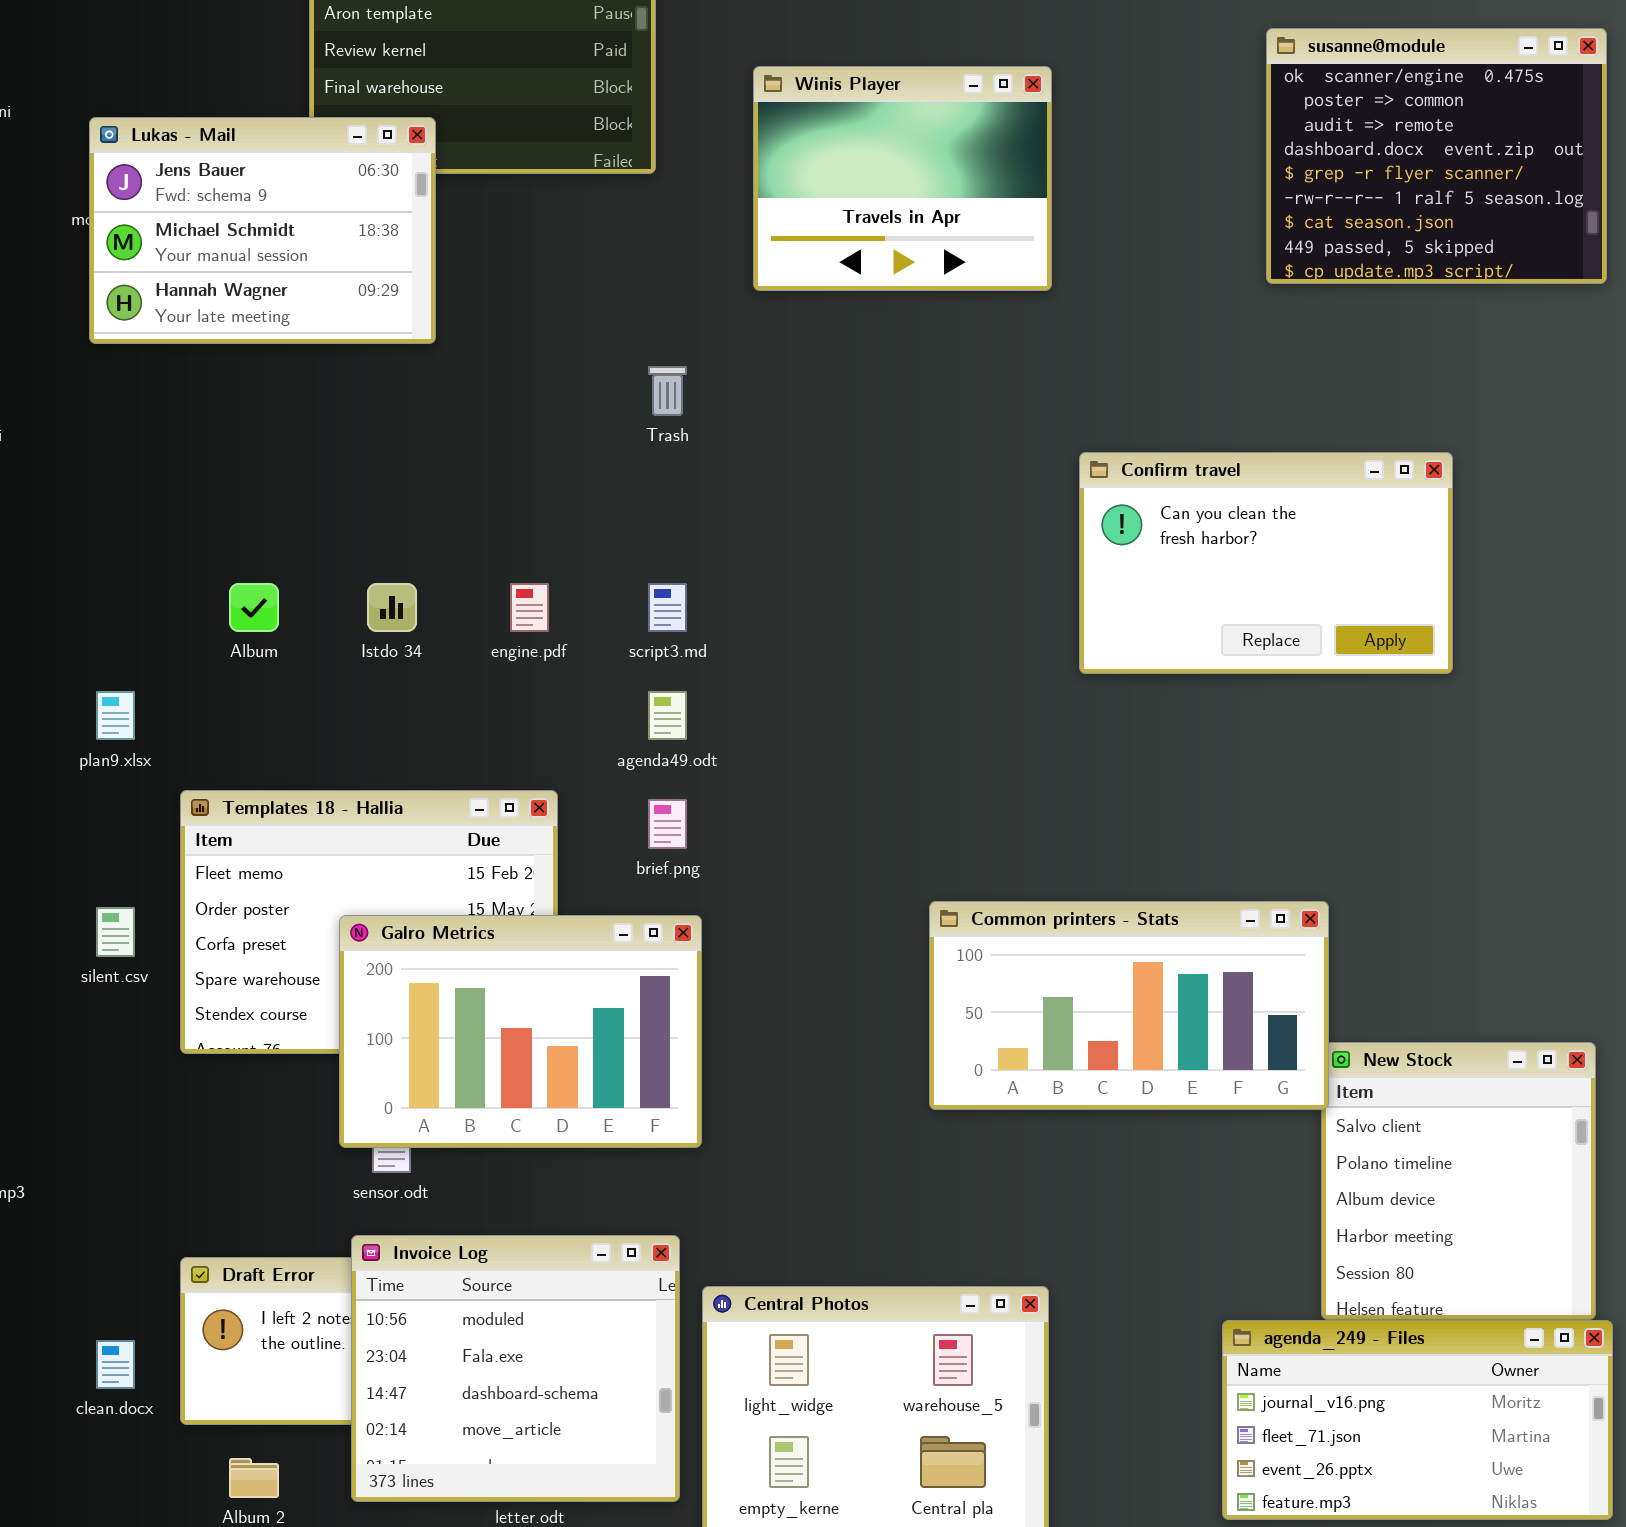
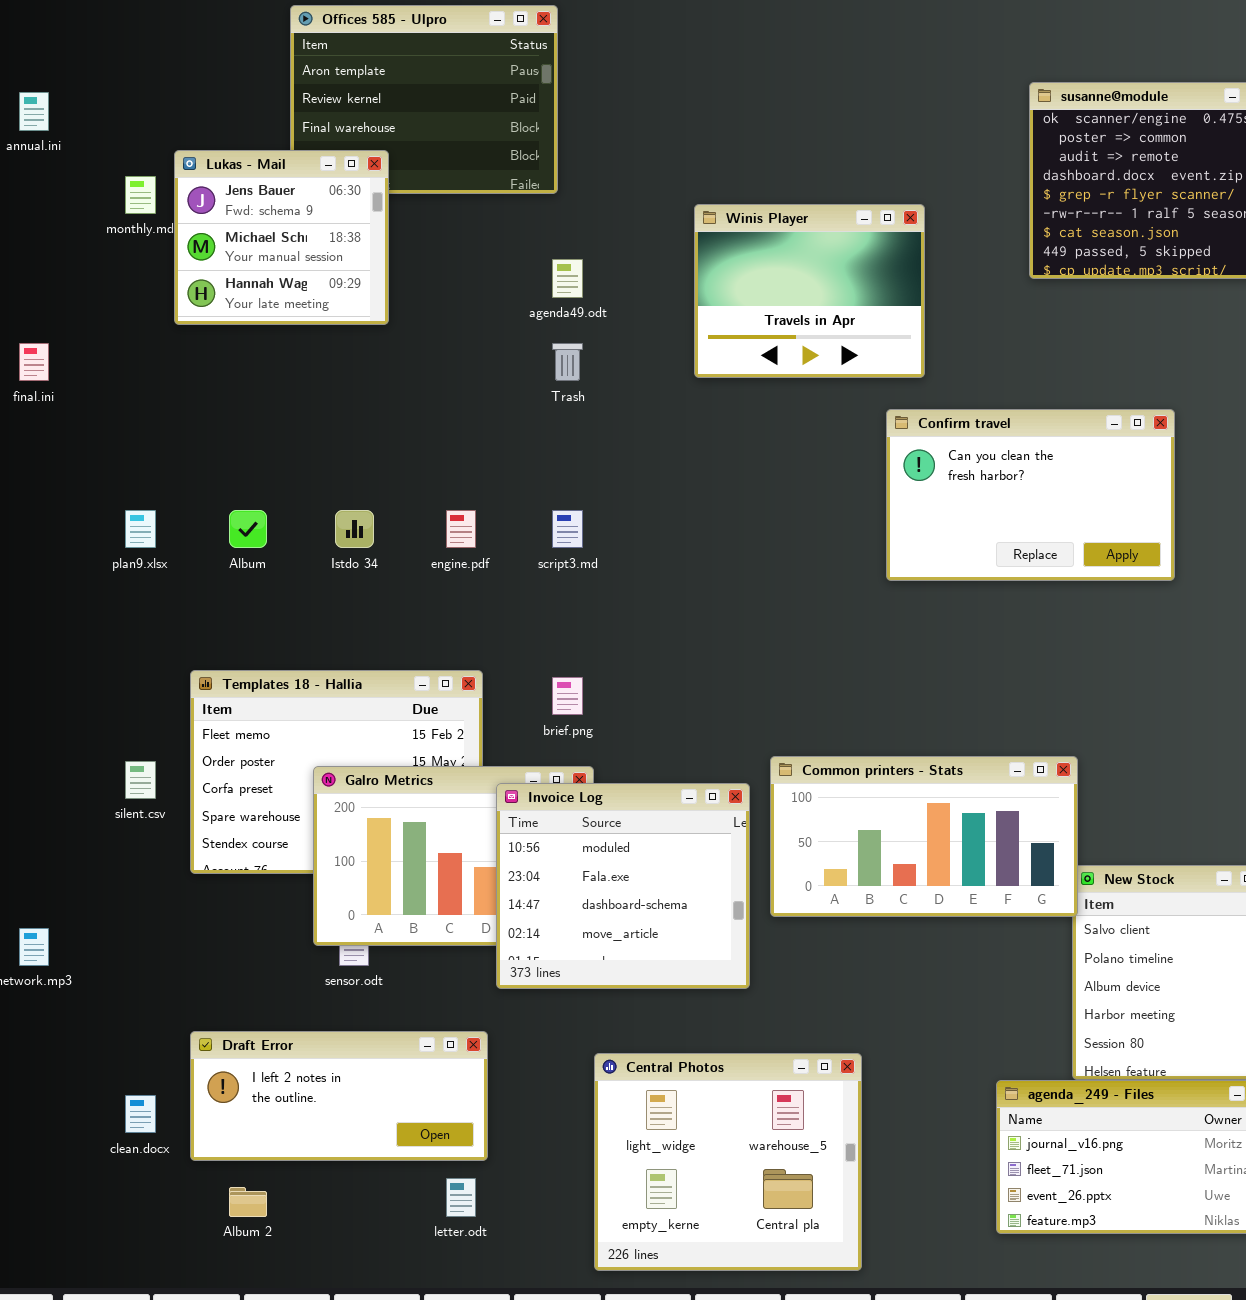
Winis Player: [753,66,1052,291] -> [694,204,925,378], moved
Lukas - Mail: [89,117,436,344] -> [174,150,389,325], resized
plan9.xlsx: [96,691,135,740] -> [125,510,156,548], moved
agenda49.odt: [648,691,687,740] -> [552,259,583,298], moved
Invoice Log: [351,1235,680,1502] -> [496,783,750,989], moved

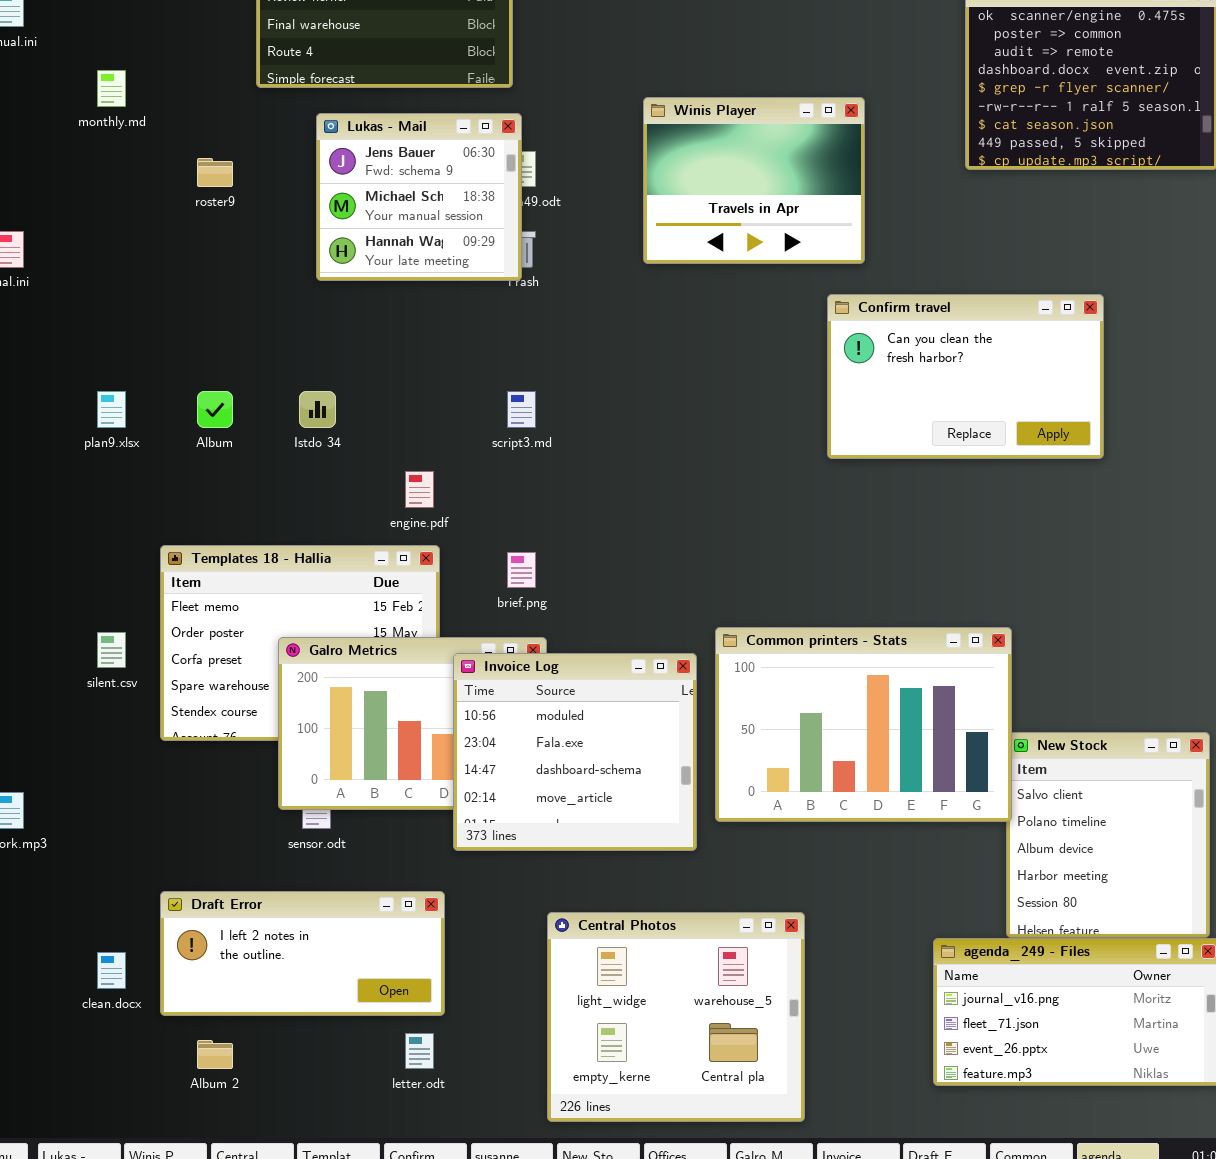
Lukas - Mail: [174,150,389,325] -> [316,113,522,281], moved
engine.pdf: [446,510,476,548] -> [405,471,434,508], moved
Common printers - Stats: [770,756,1078,917] -> [715,627,1012,822], resized

